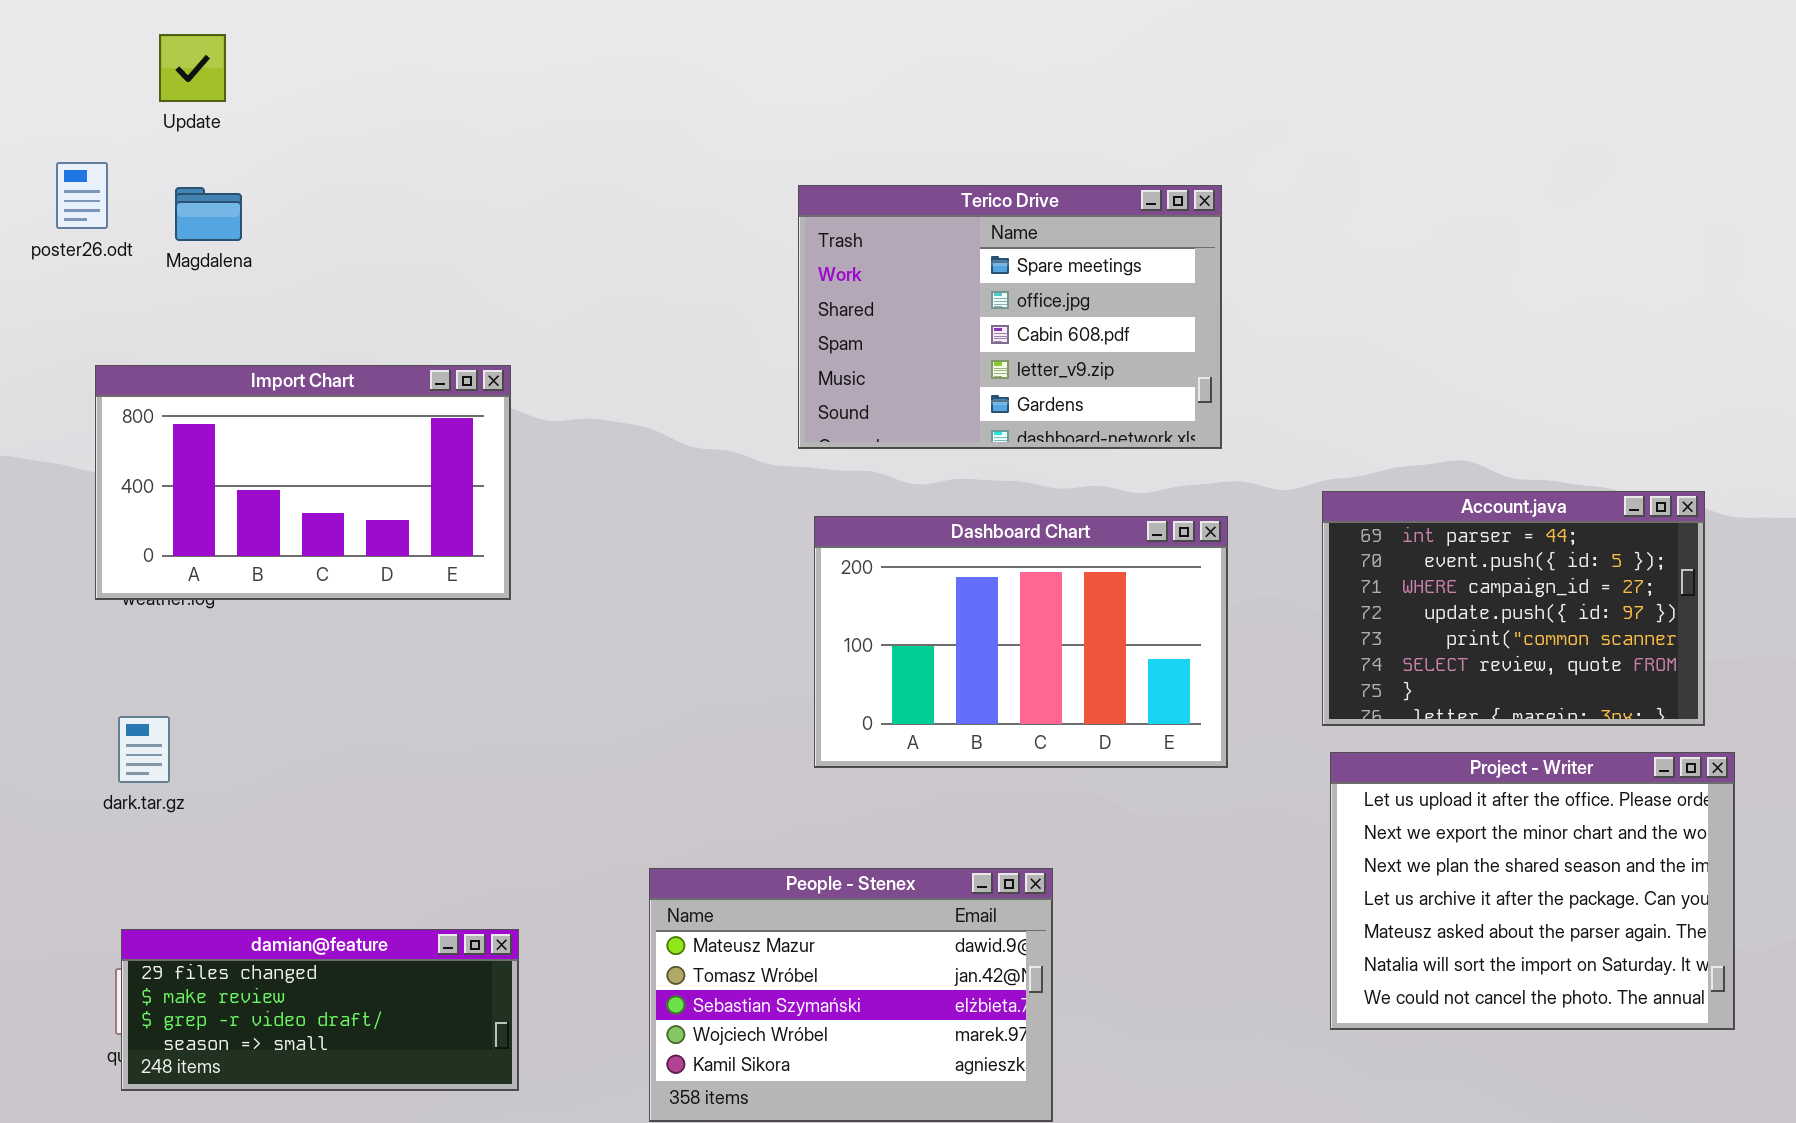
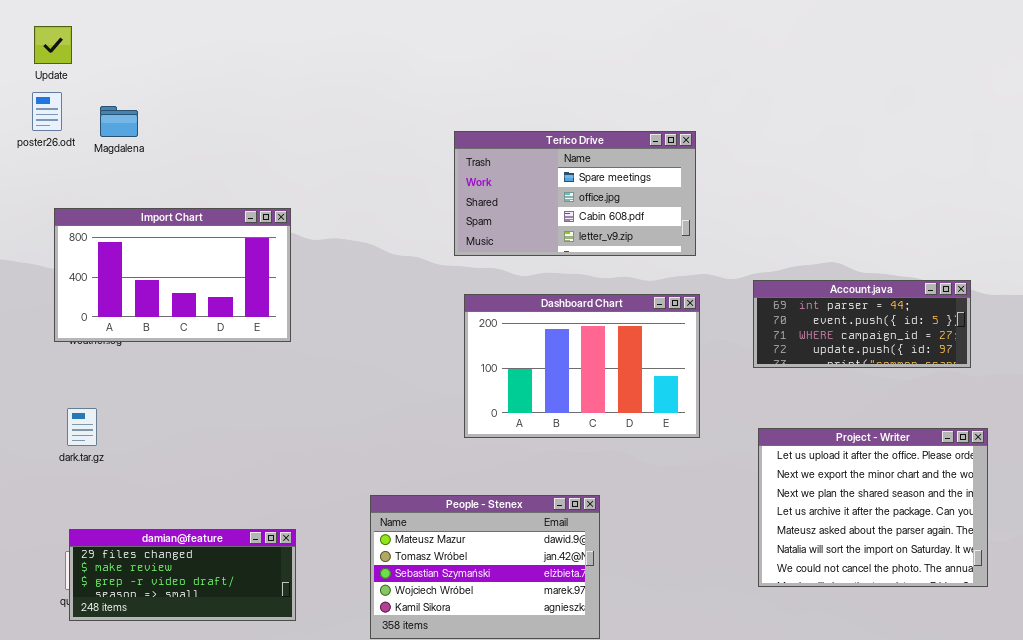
Update: [159,34,226,102] -> [34,26,72,64], moved
Terico Drive: [798,185,1222,449] -> [454,131,696,256], resized
Account.java: [1322,491,1705,726] -> [753,280,971,368], resized

